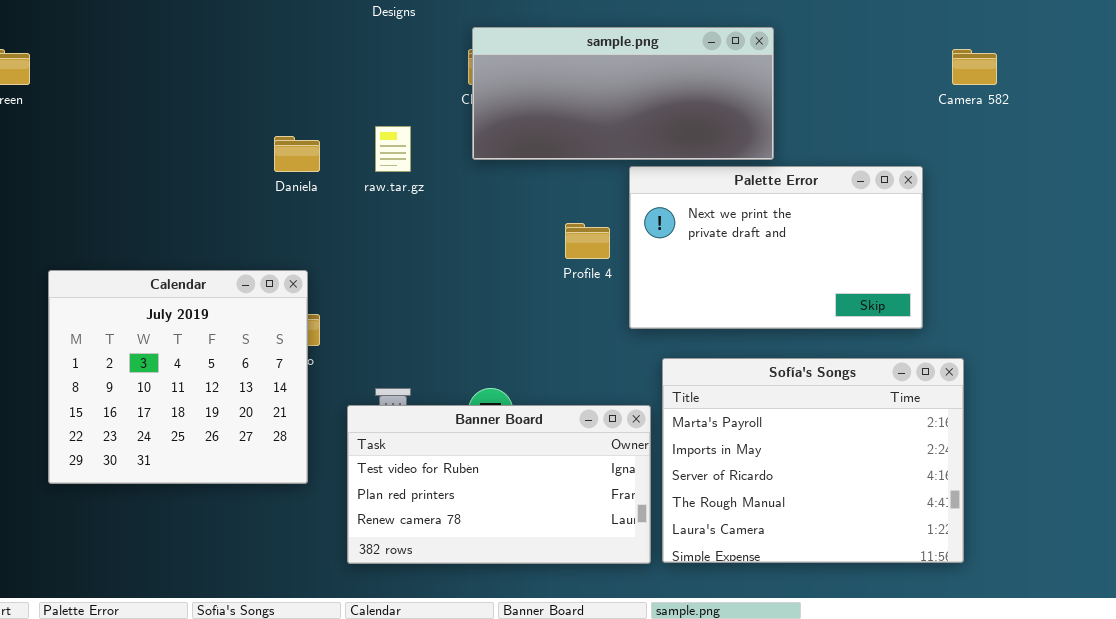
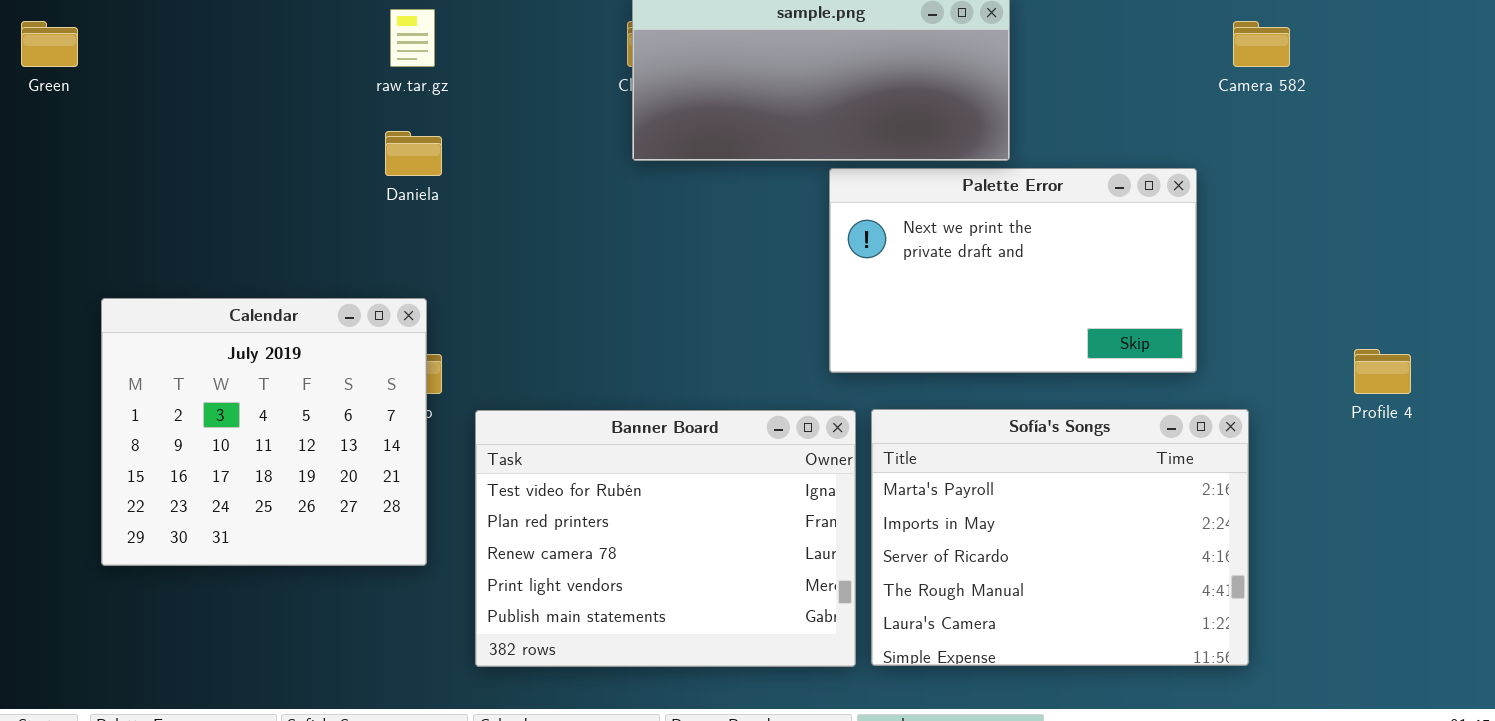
raw.tar.gz: [375,126,411,172] -> [390,9,435,67], moved
Profile 4: [565,223,610,259] -> [1354,349,1411,394], moved
Banner Board: [347,405,651,564] -> [475,410,856,667], resized

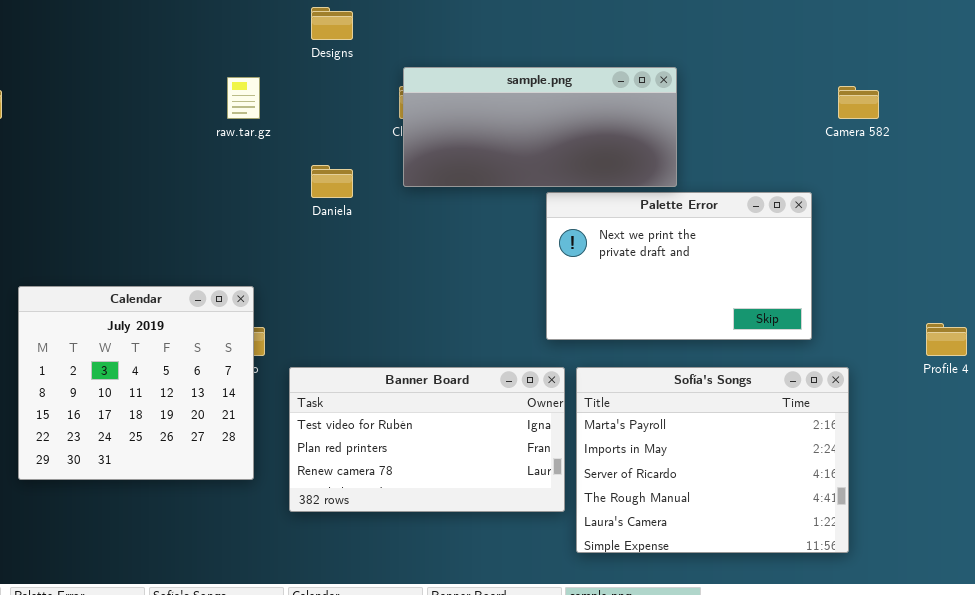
Daniela: [385,131,442,176] -> [311,165,353,198], moved
Banner Board: [475,410,856,667] -> [289,367,565,512], resized

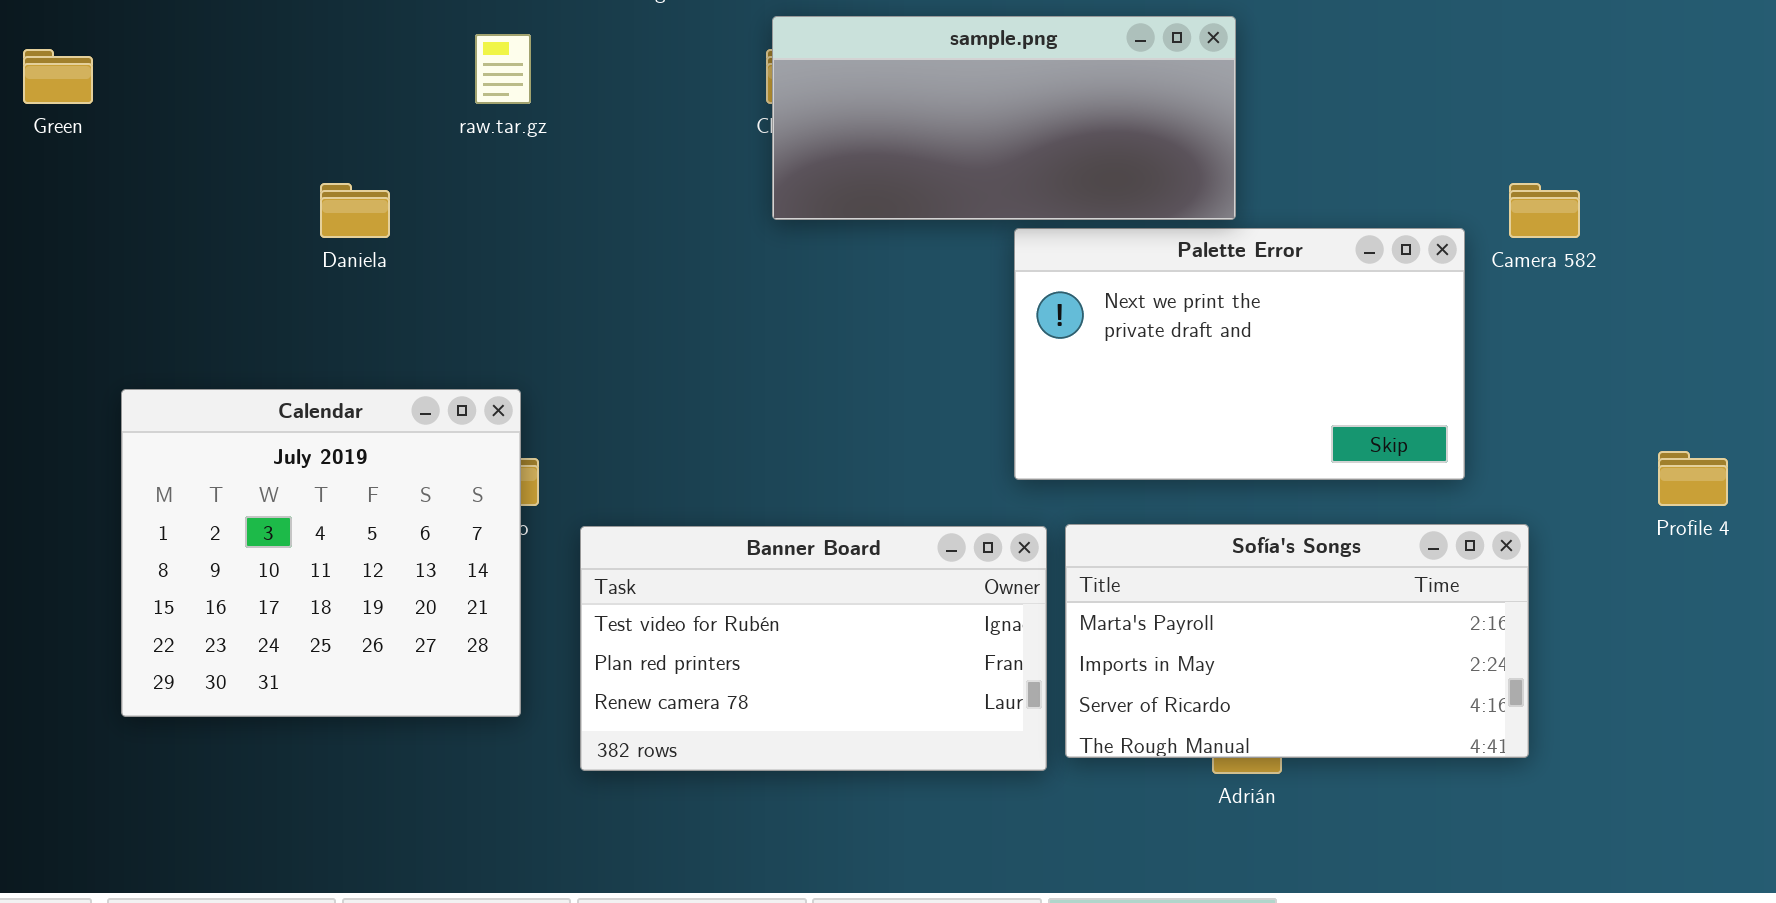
Camera 582: [838,86,879,119] -> [1509,183,1580,238], moved
Daniela: [311,165,353,198] -> [320,183,390,238], moved
Sofía's Songs: [576,367,849,553] -> [1065,524,1529,758], resized

